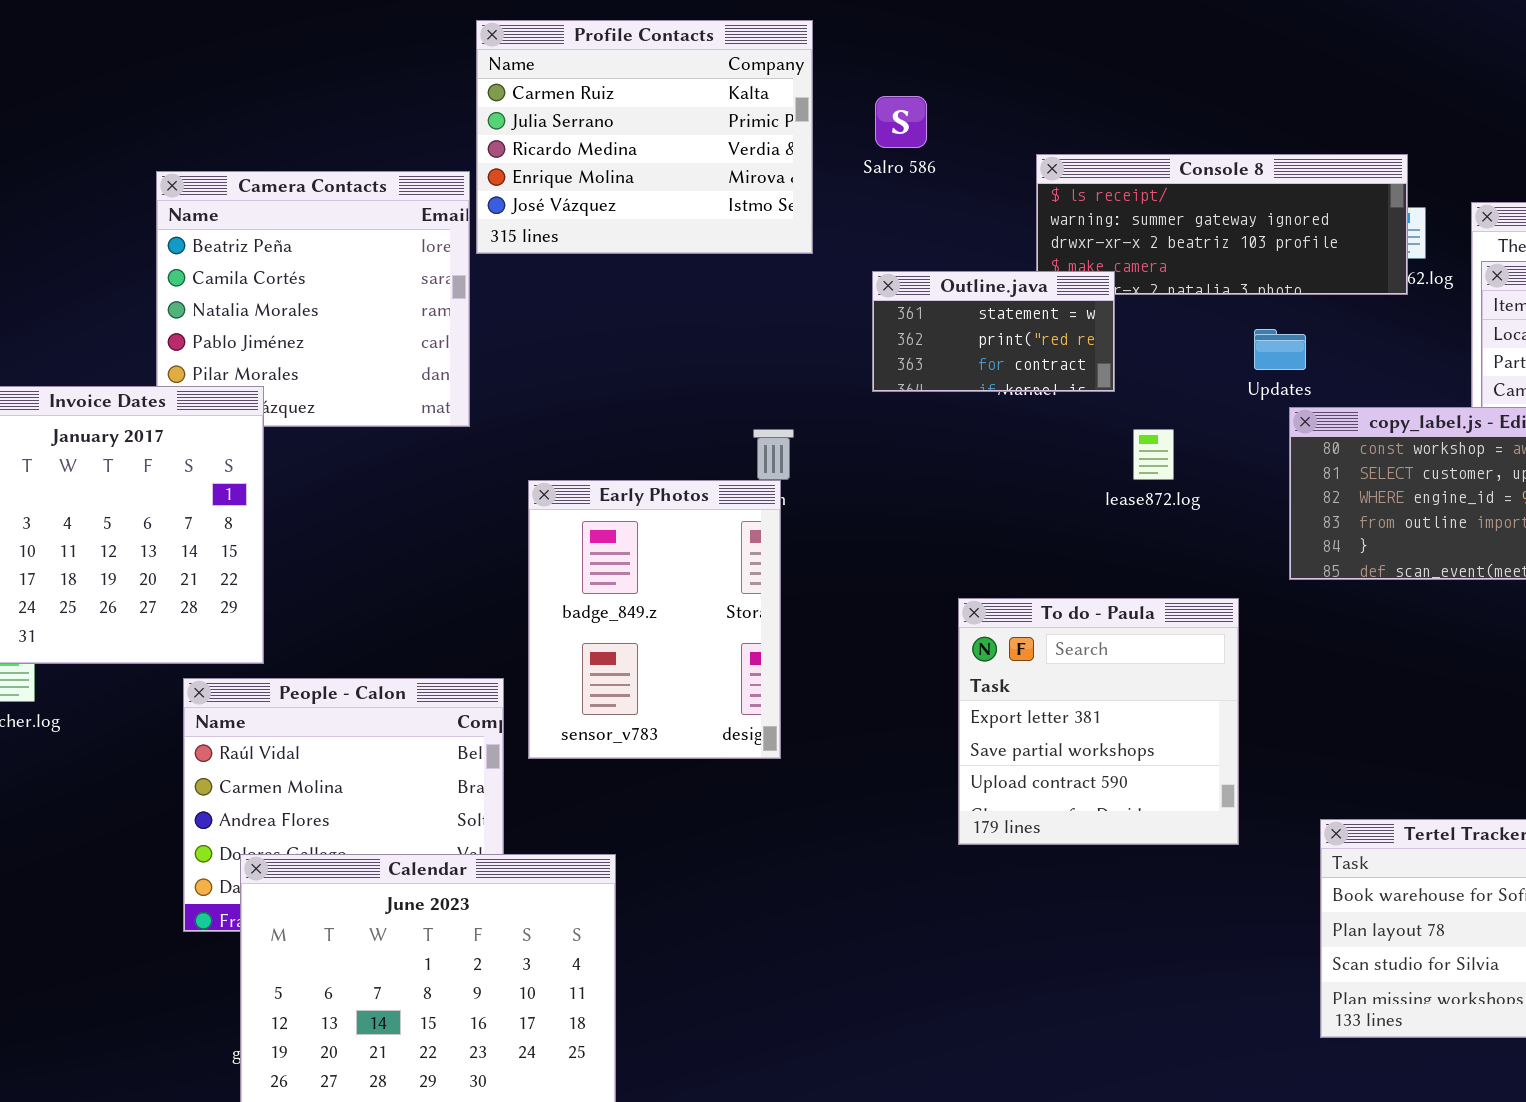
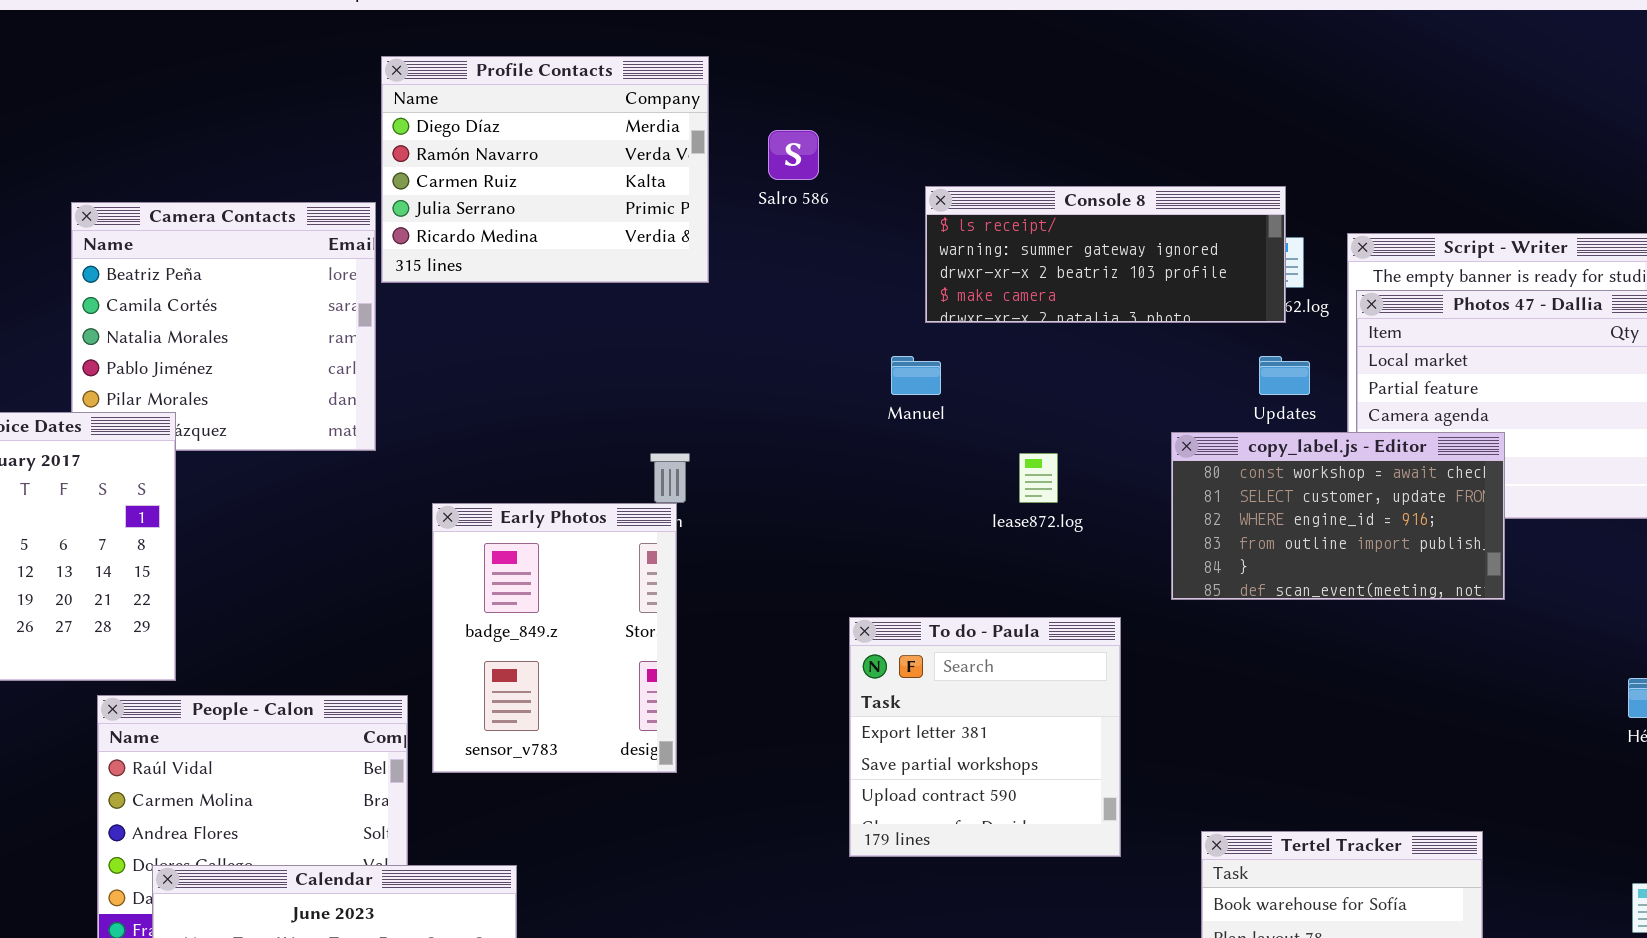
Profile Contacts: [476,20,813,254] -> [381,56,709,283], scrolled up 2 rows
Outline.java: [872,271,1115,392] -> none, closed
Updates: [1254,329,1306,370] -> [1259,356,1310,395], moved

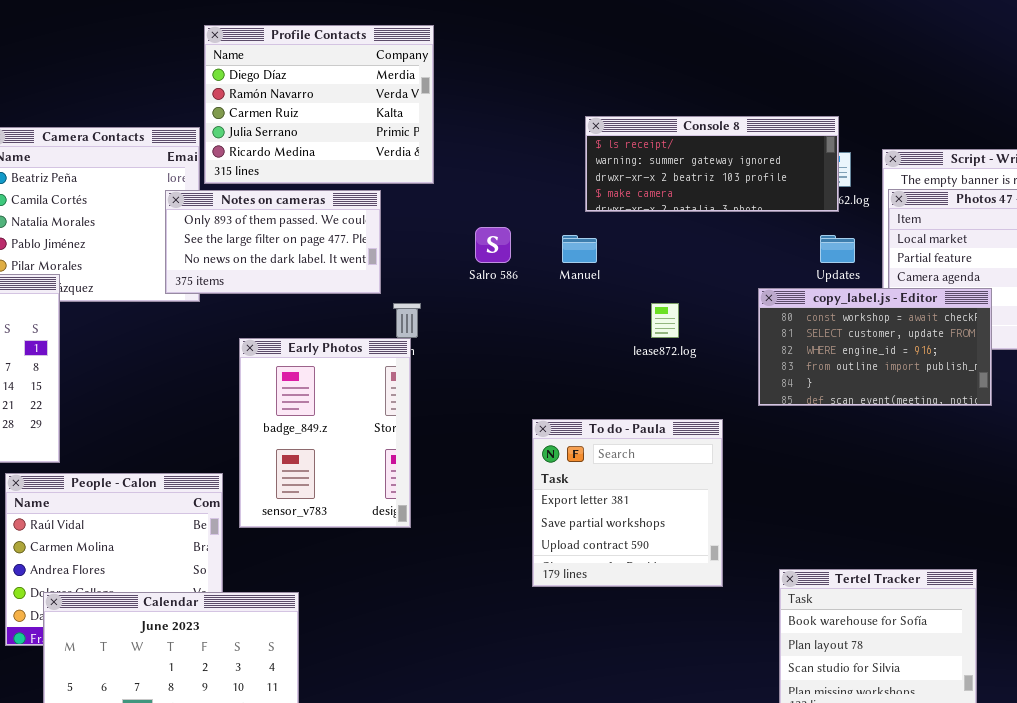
Salro 586: [768,130,819,180] -> [475,227,511,263], moved
Notes on cameras: none -> [165,190,381,294], opened

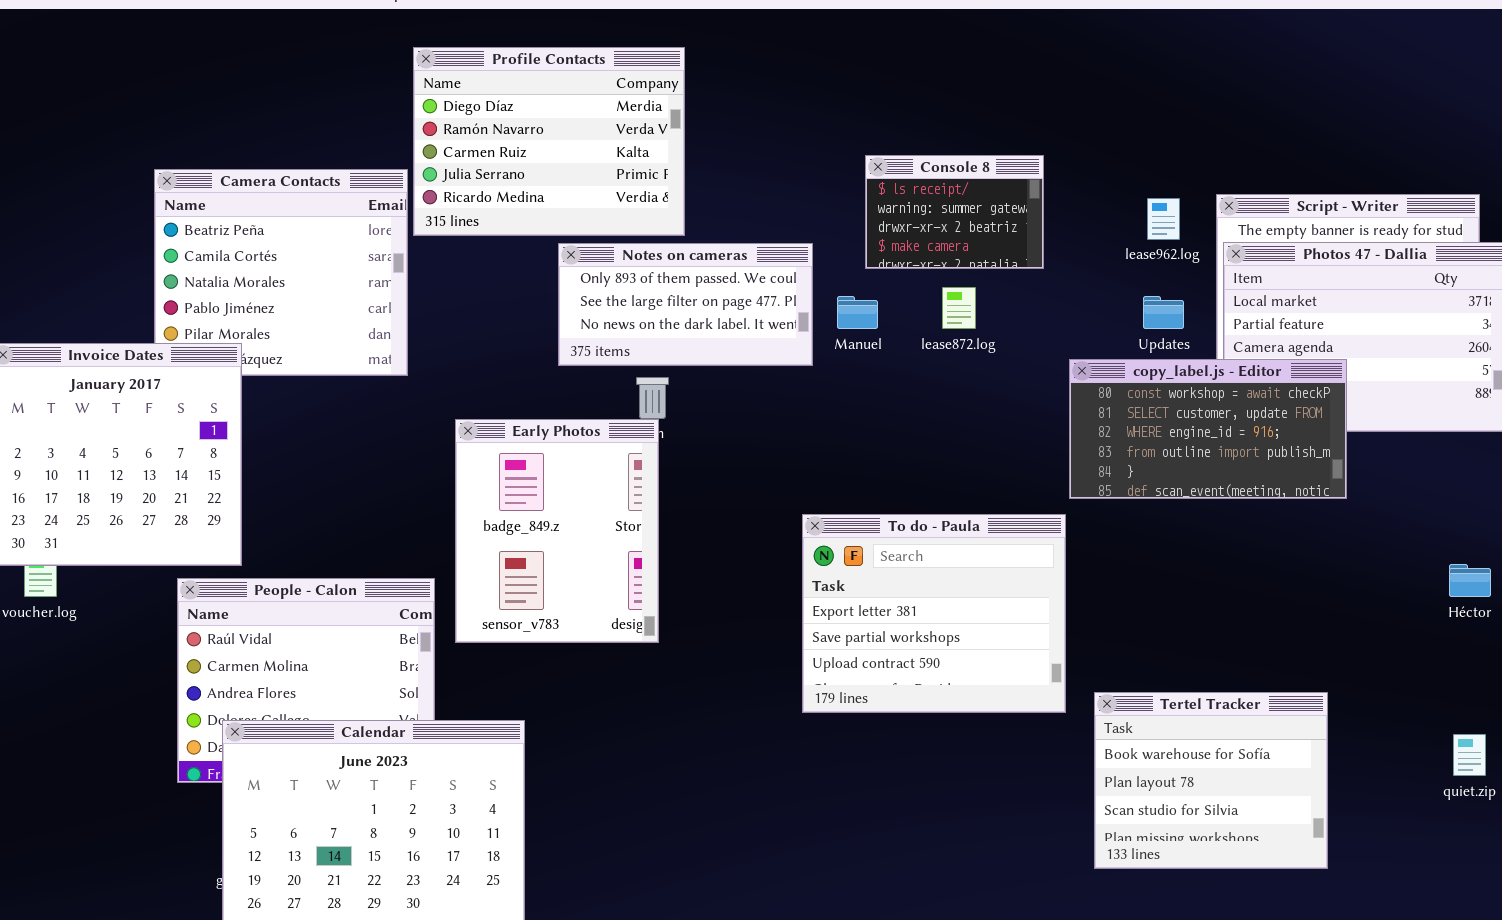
Console 8: [585,116,839,212] -> [865,155,1044,269], resized
Notes on cameras: [165,190,381,294] -> [558,243,813,366], moved
lease872.log: [651,303,679,338] -> [942,287,976,329], moved
To do - Paula: [532,419,723,587] -> [802,514,1066,713], resized

